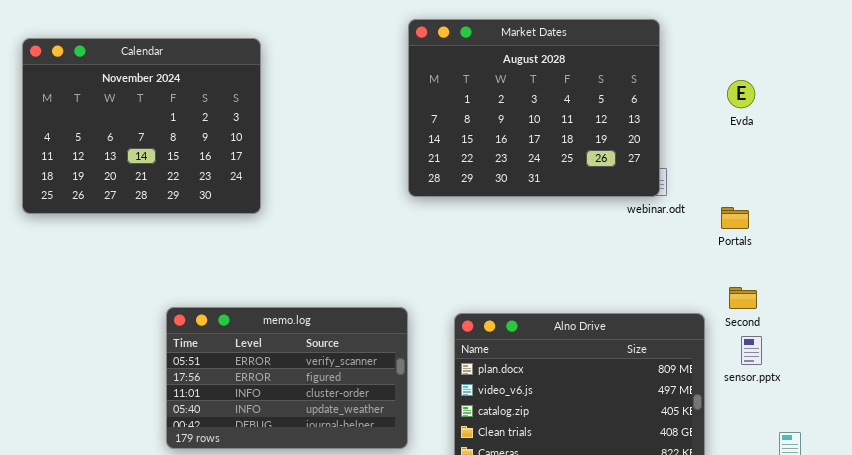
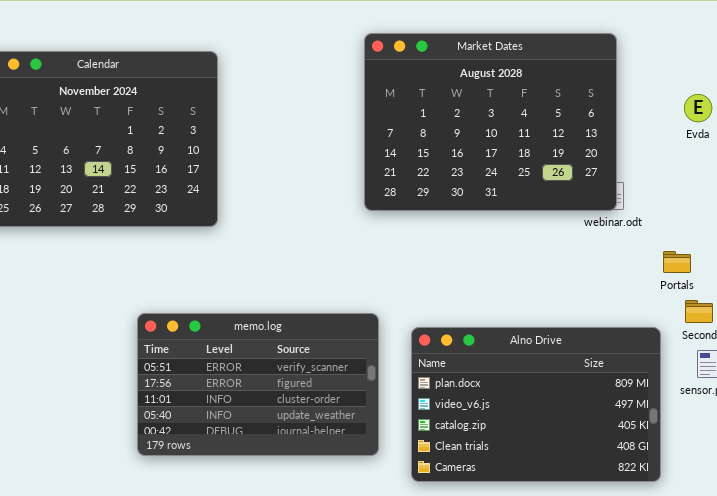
Portals: [721,207,749,229] -> [663,251,691,273], moved
memo.log: [166,307,408,449] -> [137,313,379,456], moved

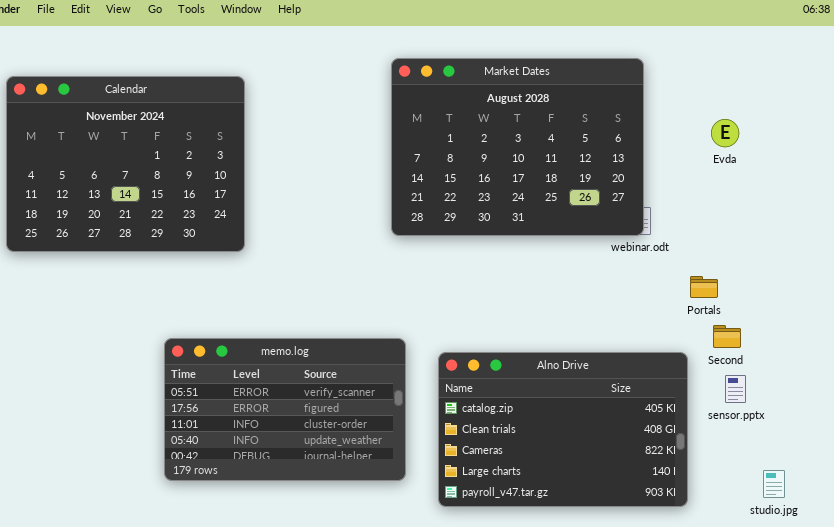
Alno Drive: [411,327,661,482] -> [438,352,688,507], scrolled down 2 rows

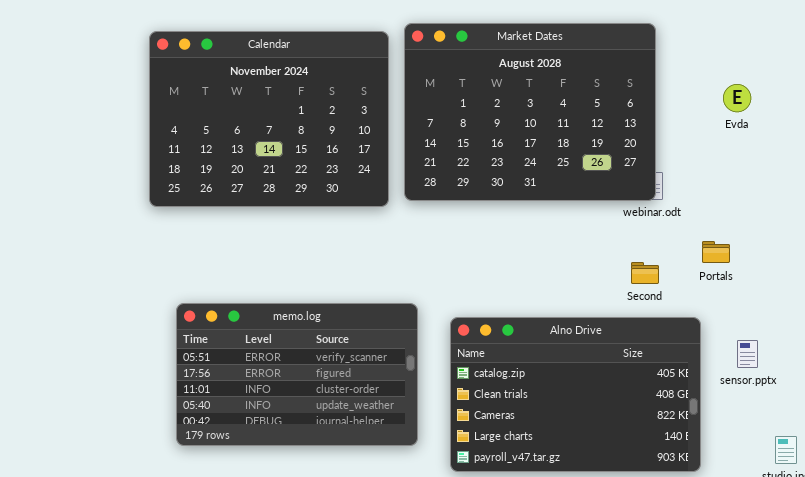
Calendar: [6,76,245,252] -> [149,31,389,207], moved
Second: [713,325,741,348] -> [631,262,659,284], moved

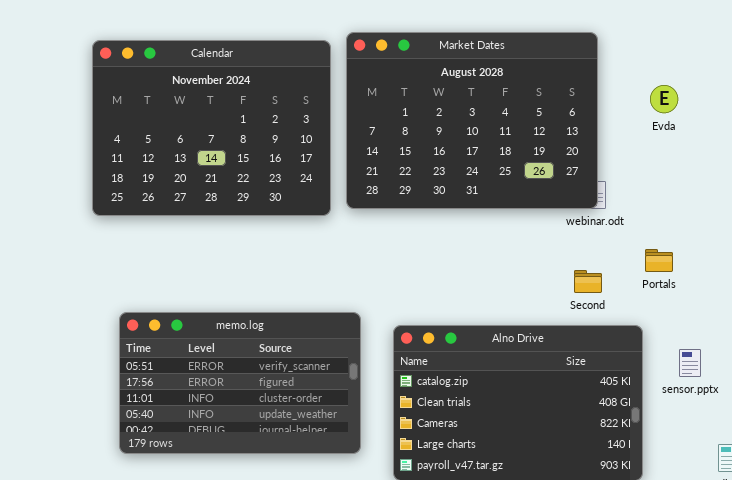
Evda: [723,84,751,112] -> [650,85,678,113], moved

